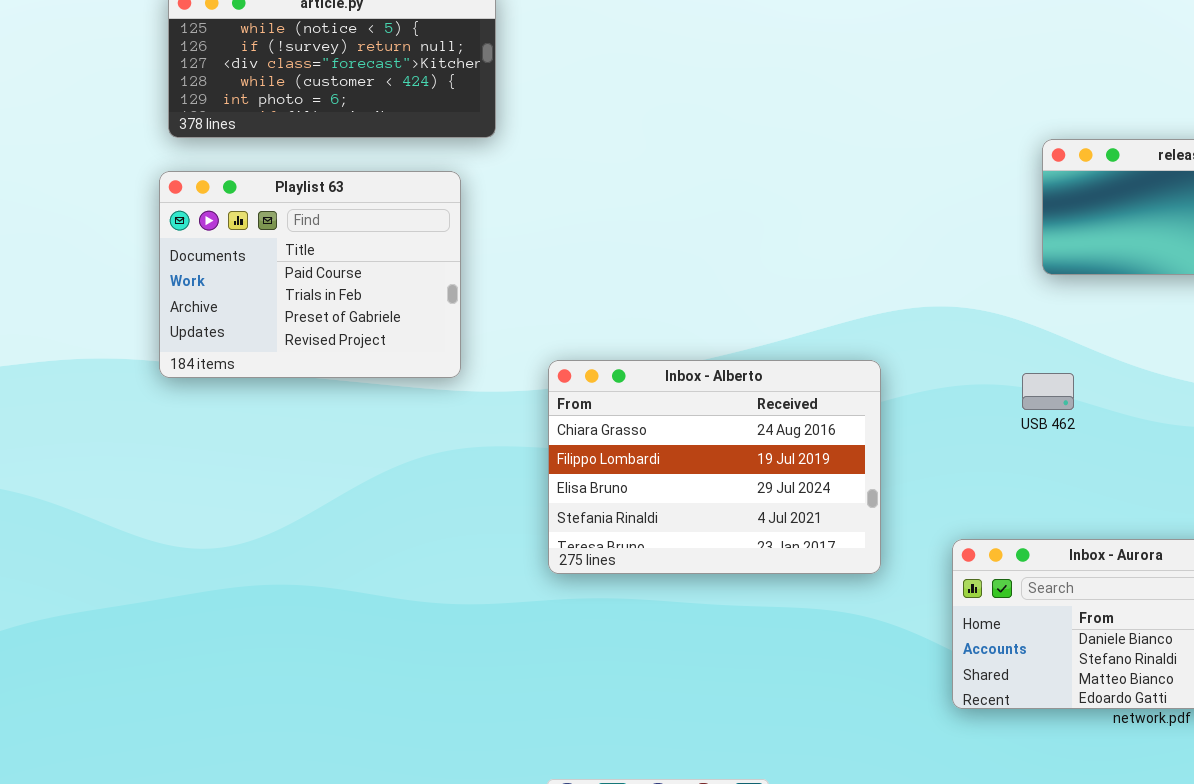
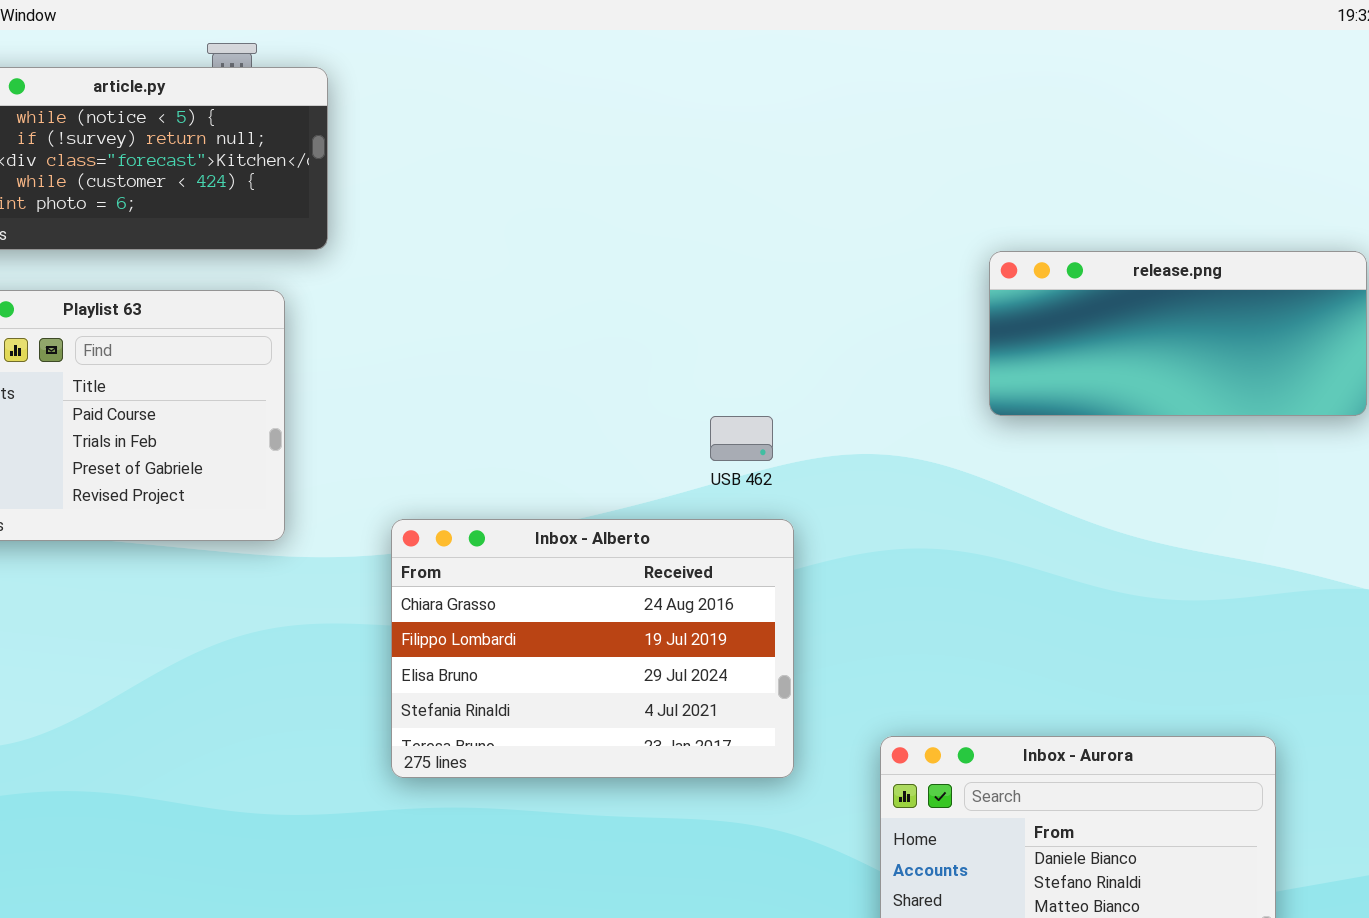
USB 462: [1022,373,1074,410] -> [710,416,773,461], moved

